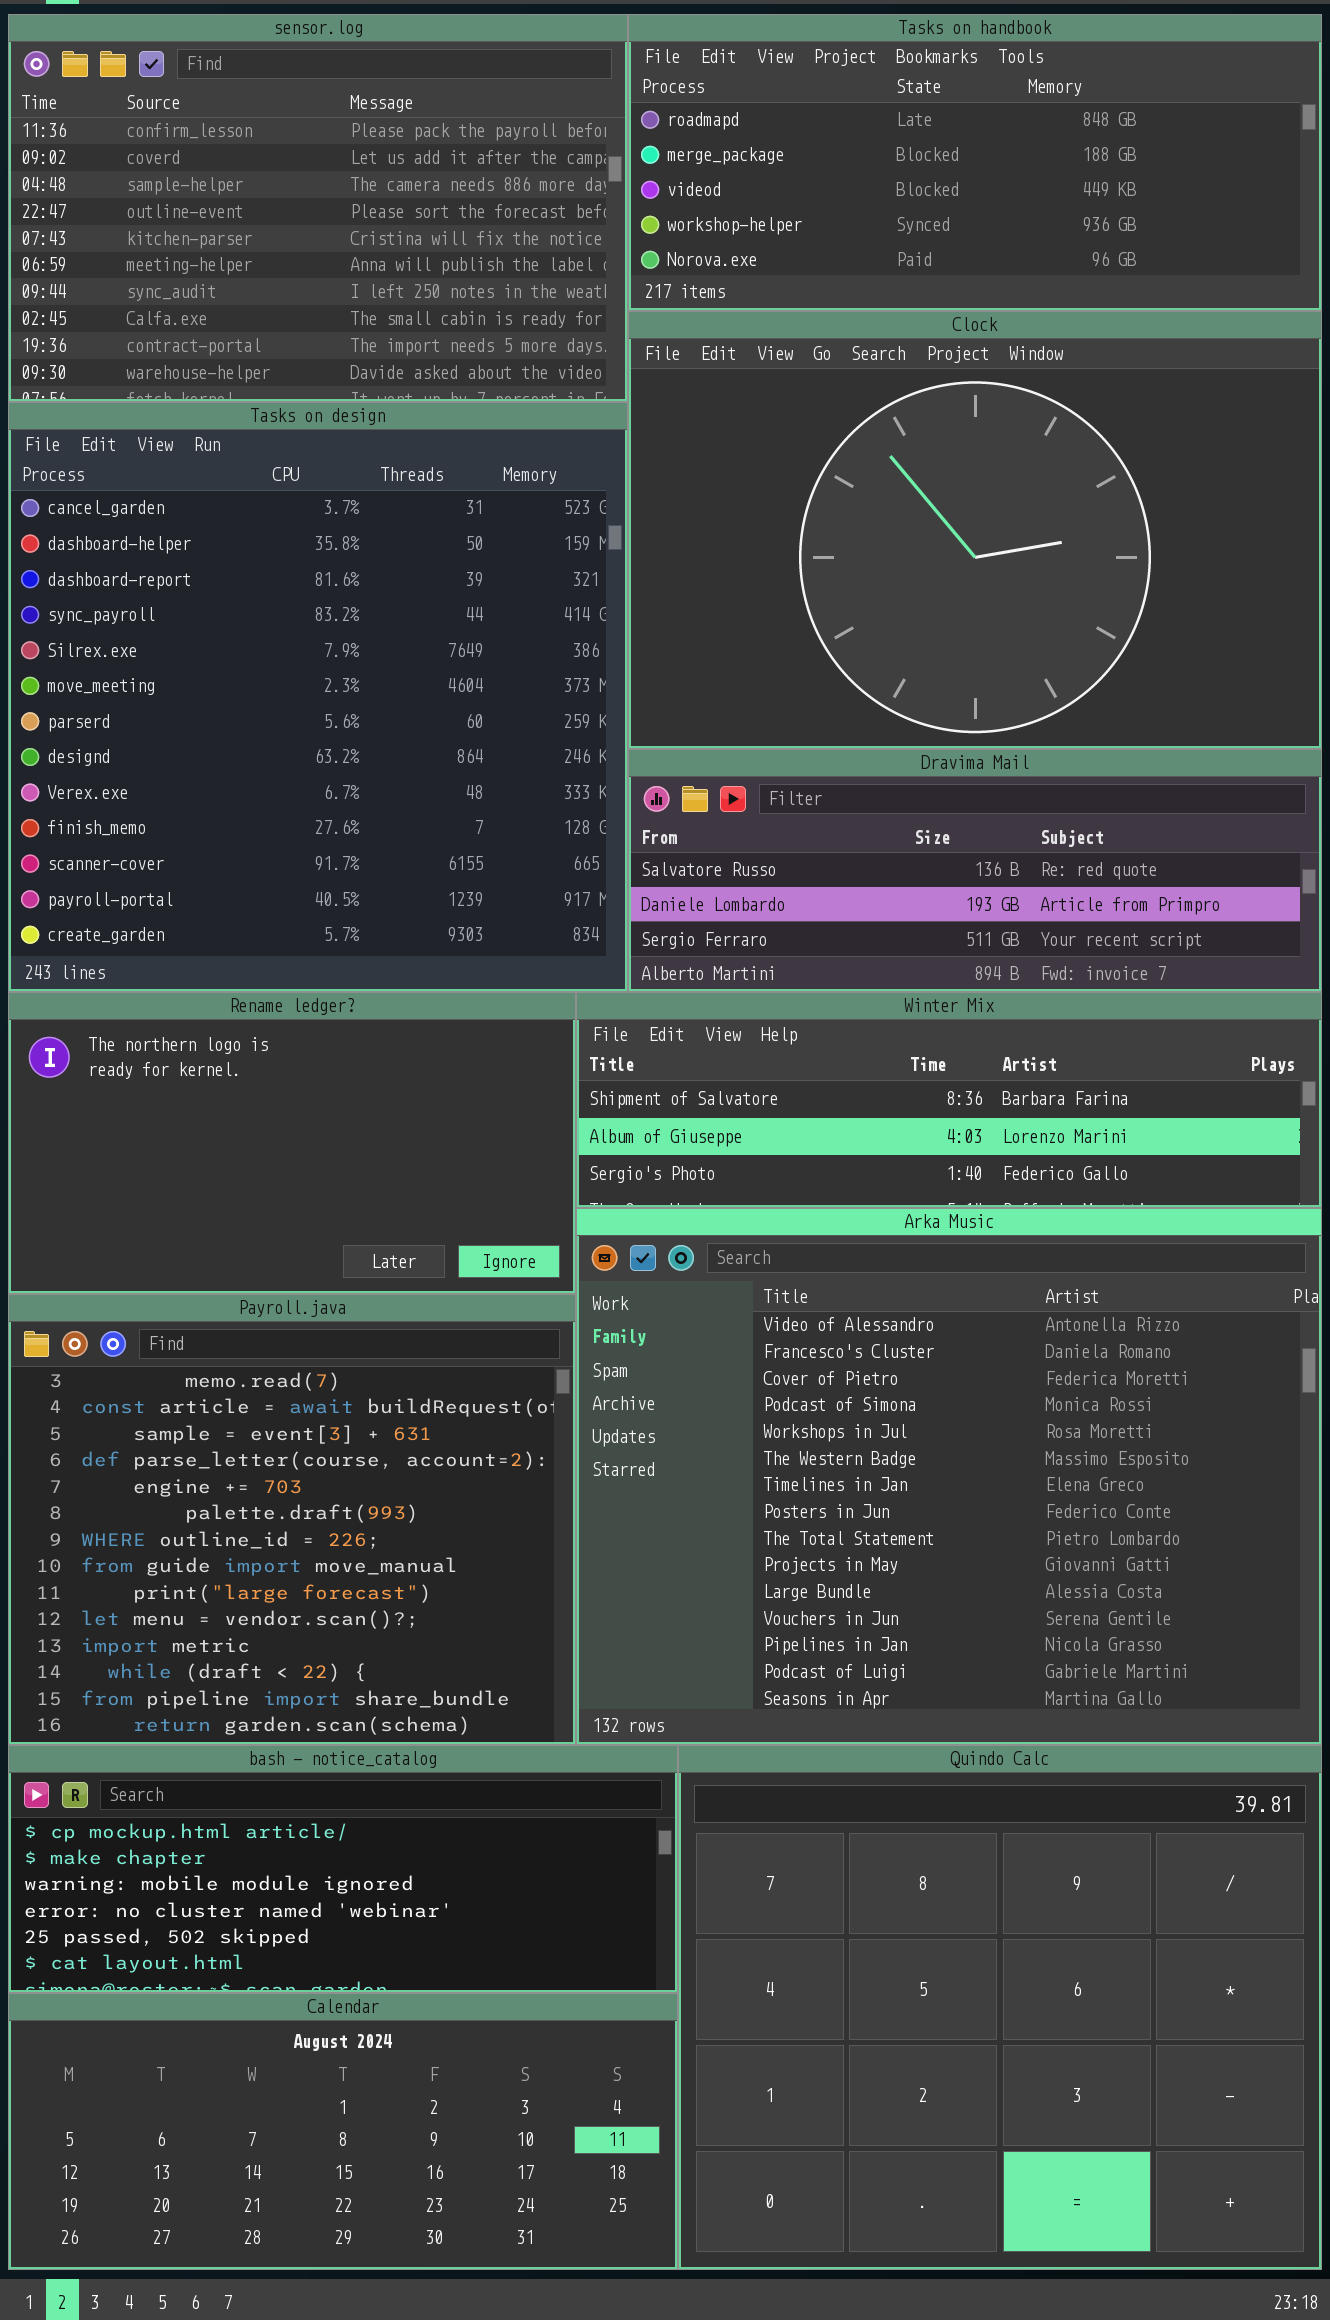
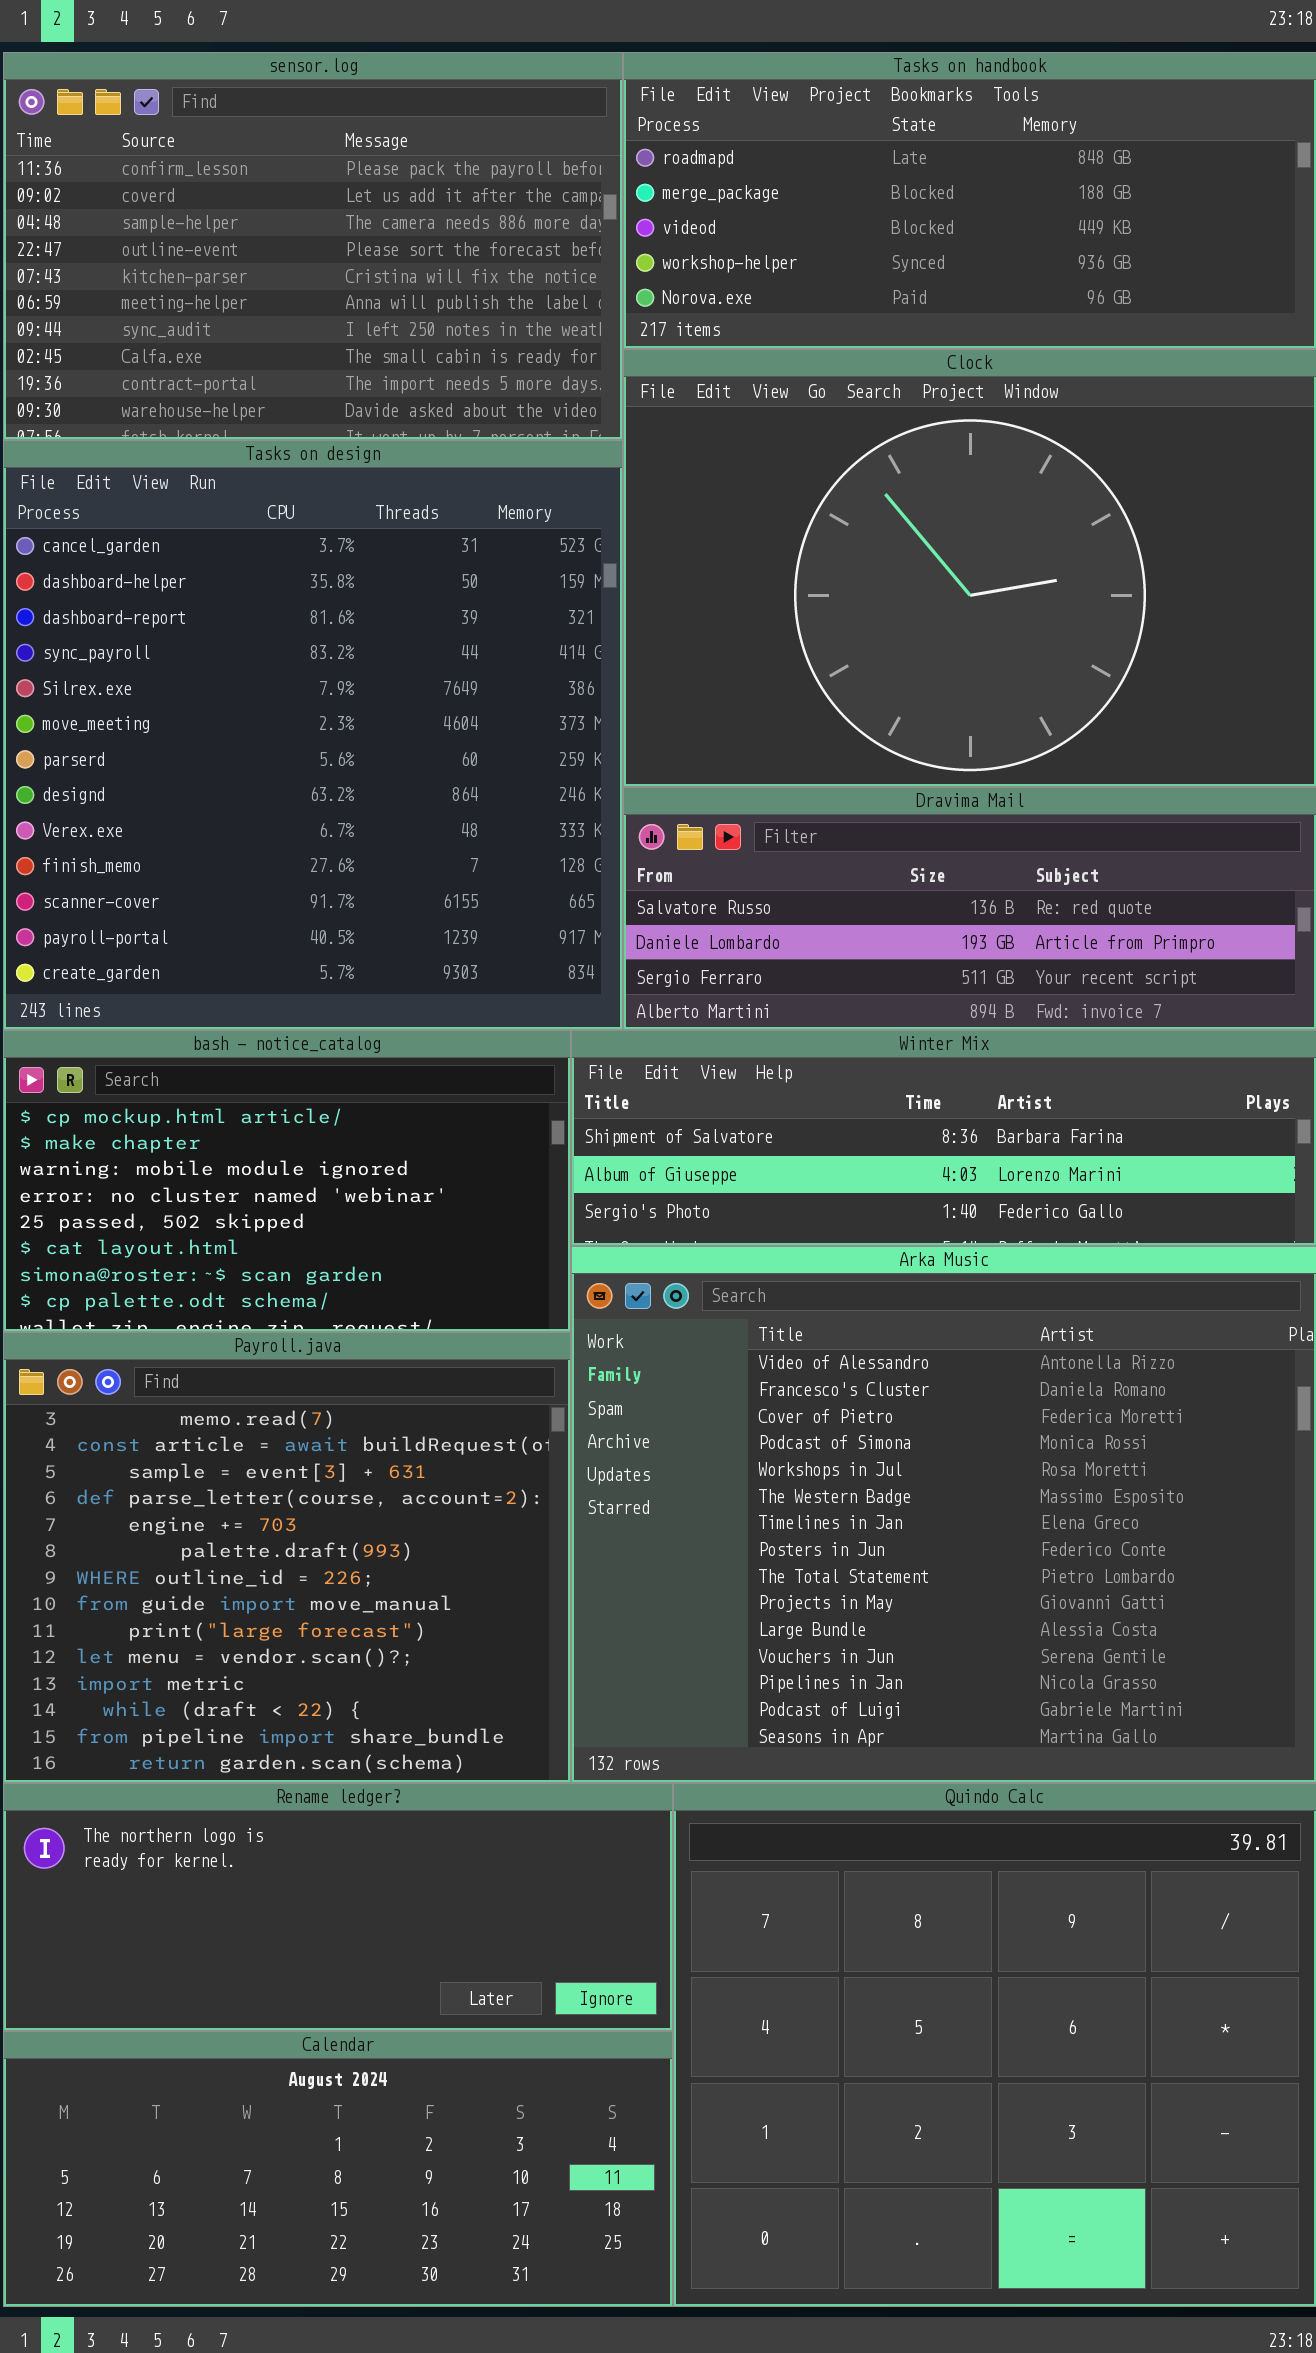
Rename ledger?: [8,992,576,1294] -> [3,1783,673,2031], moved, resized
bash - notice_catalog: [8,1745,678,1993] -> [3,1030,571,1332], moved, resized

